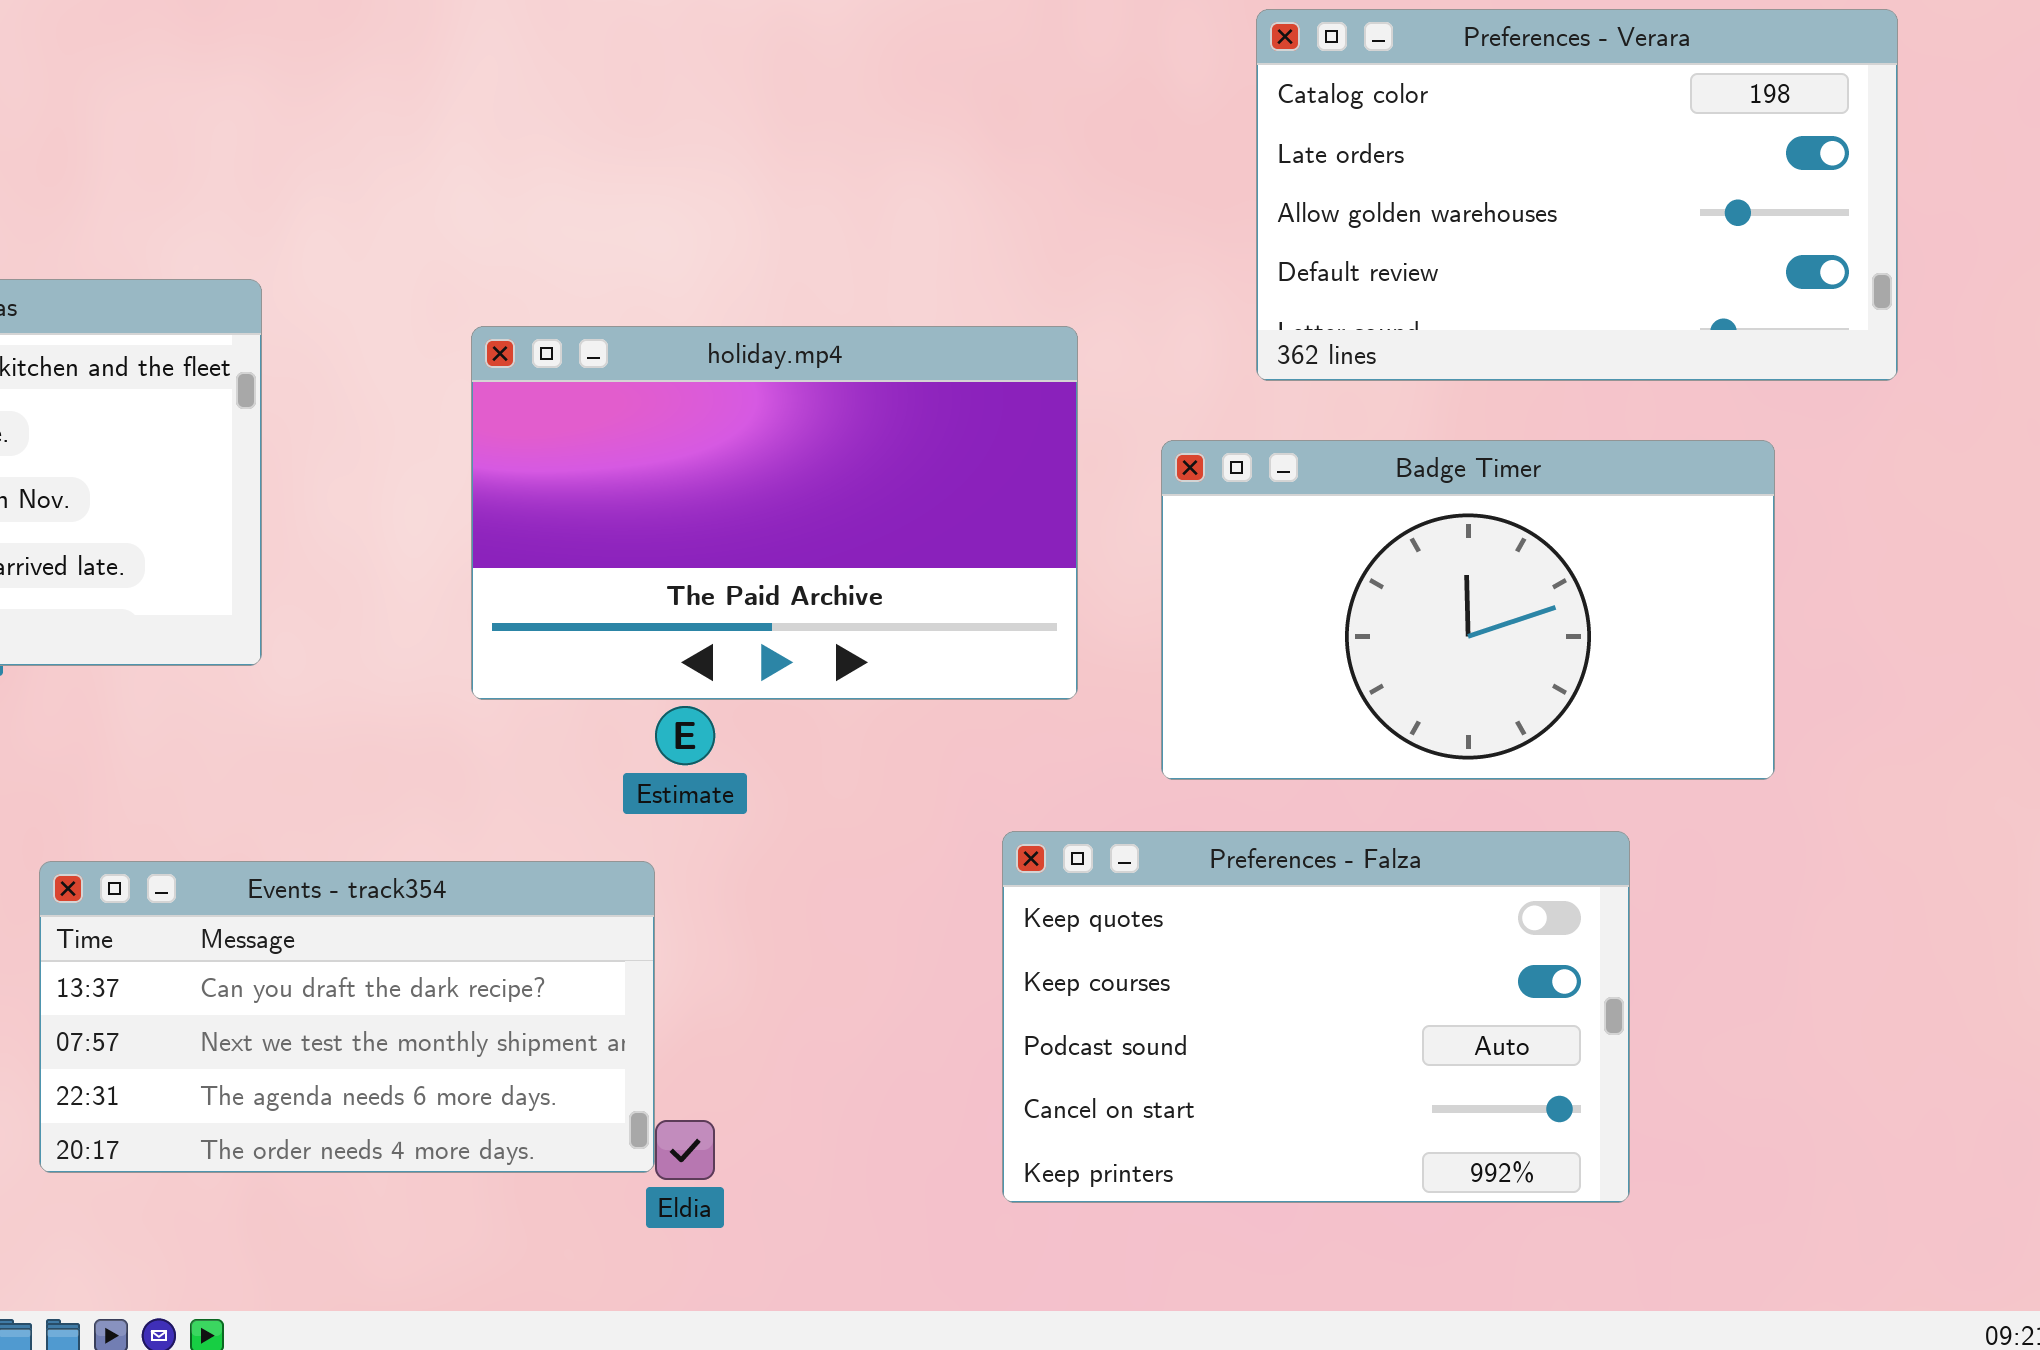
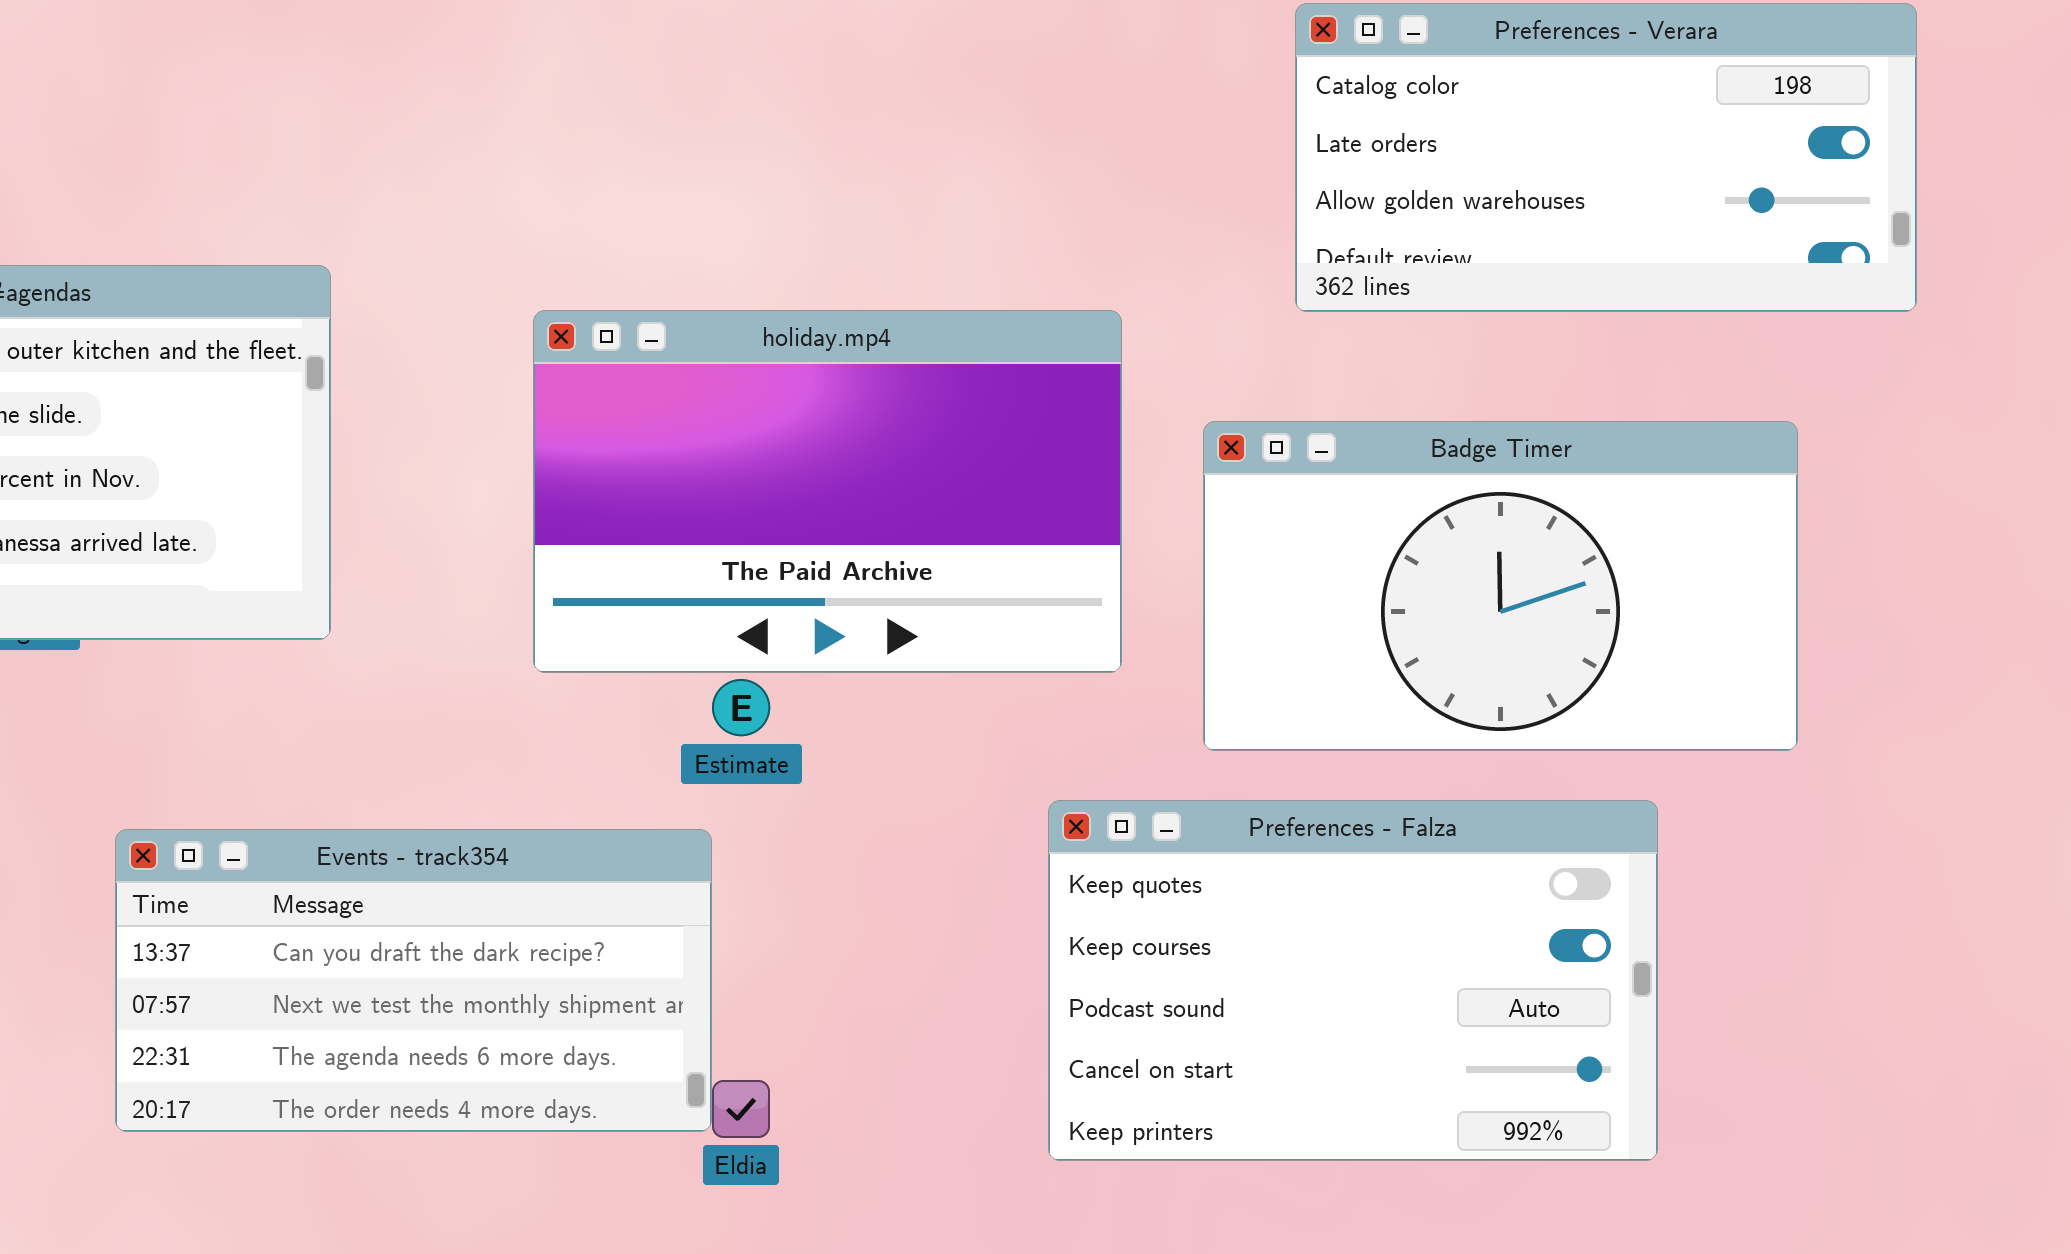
Preferences - Verara: [1256,9,1898,381] -> [1295,3,1917,312], resized

